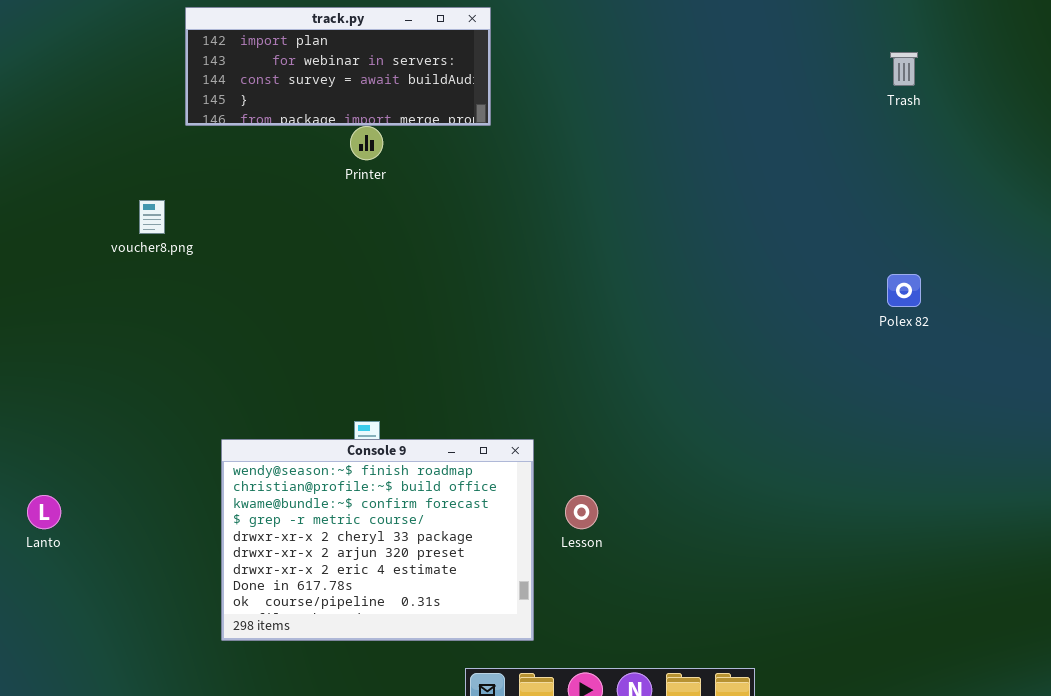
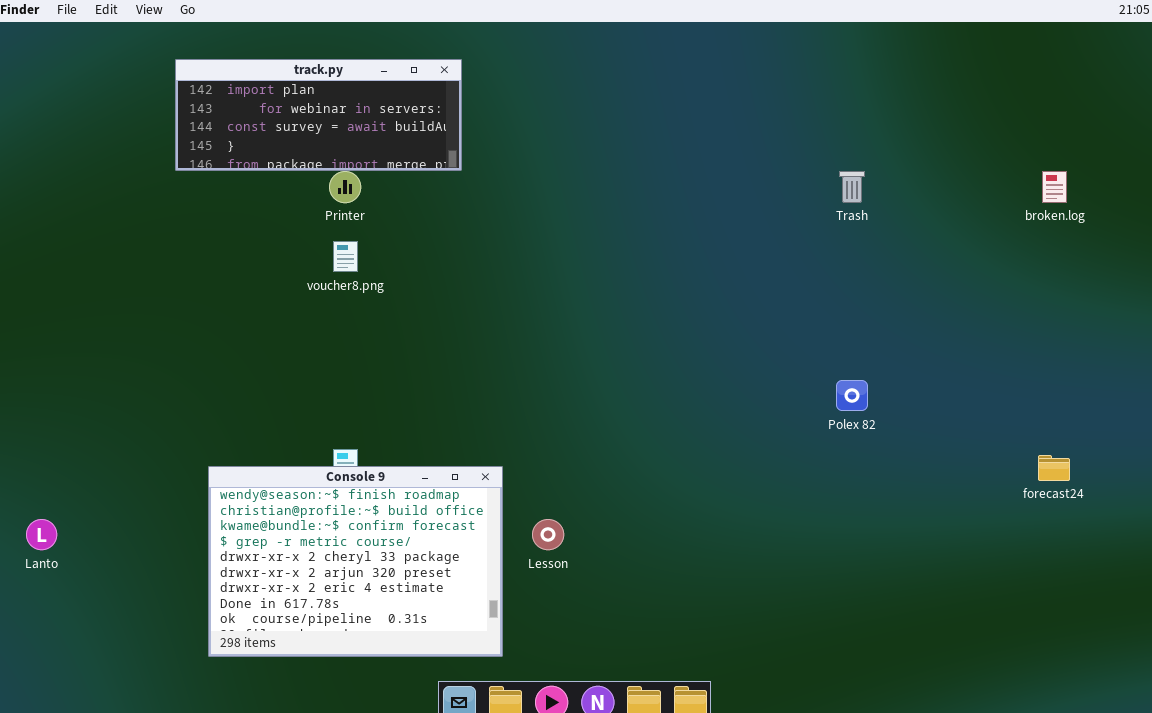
Trash: [890,52,918,86] -> [839,171,865,203], moved
voucher8.png: [139,200,165,234] -> [333,241,358,272], moved
Polex 82: [887,274,921,307] -> [836,380,868,411], moved

